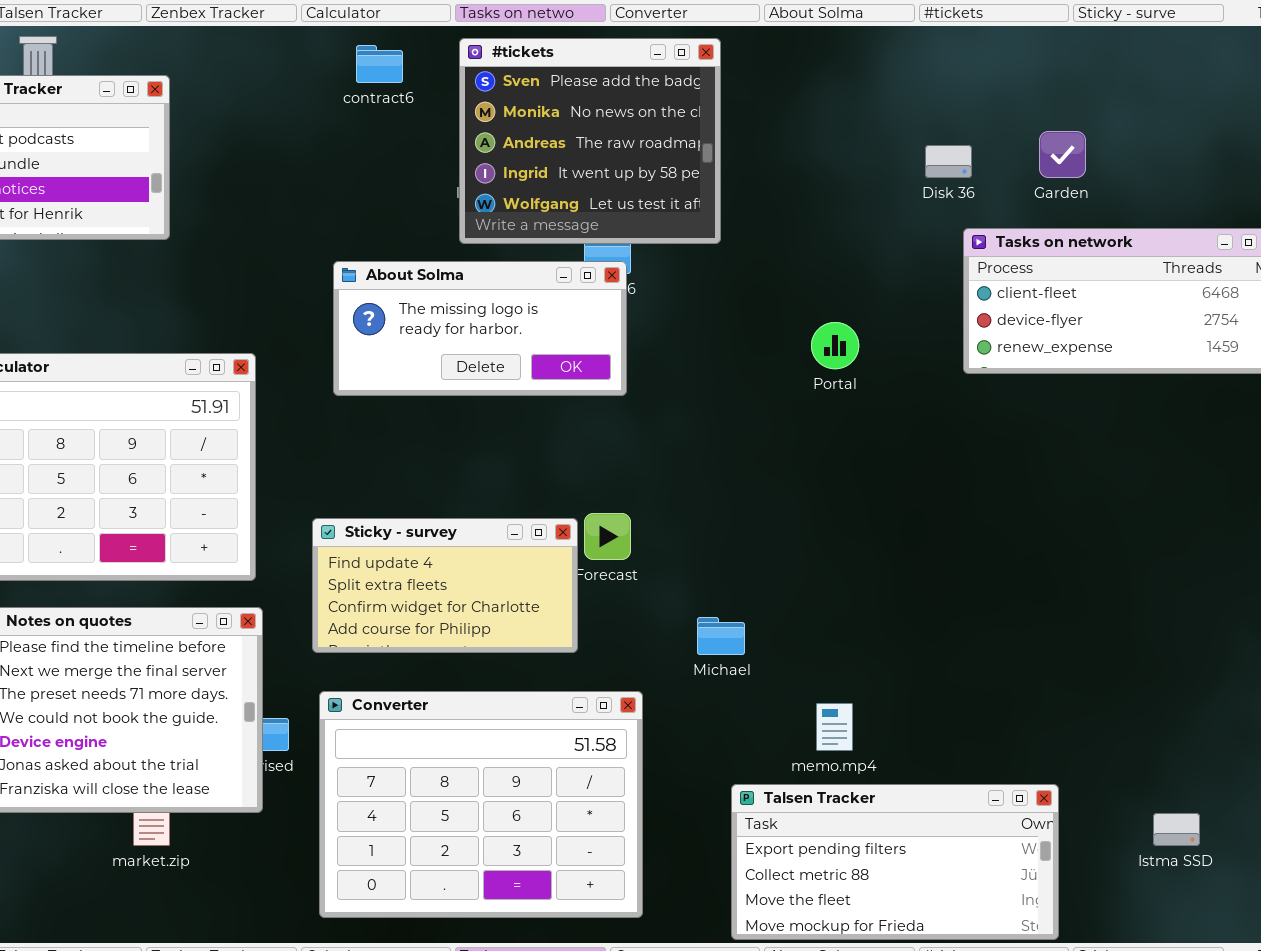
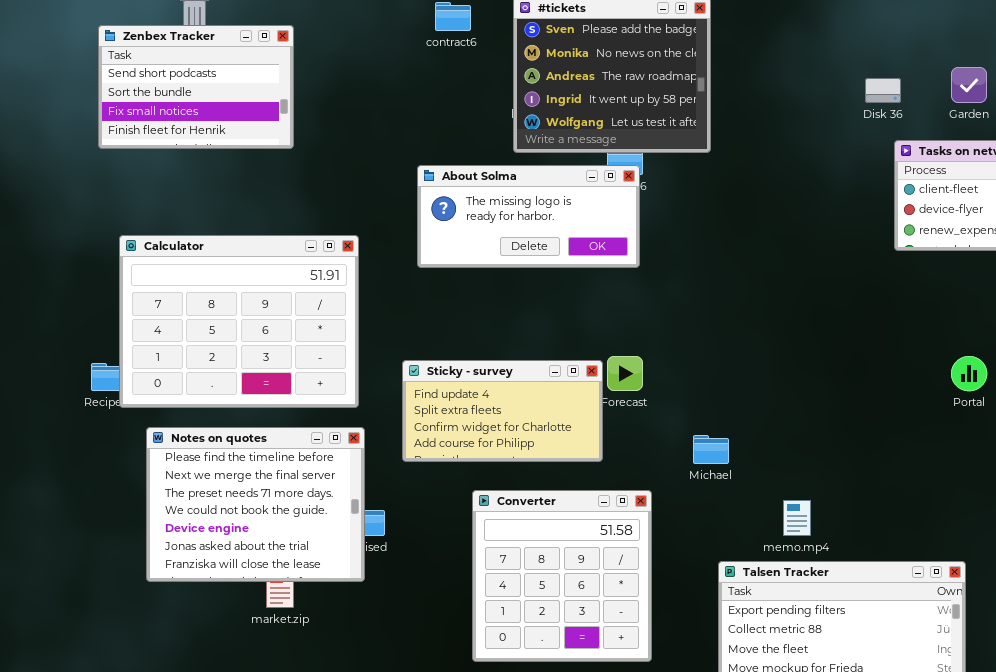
Portal: [811,322,859,369] -> [951,356,987,391], moved
Converter: [319,691,643,918] -> [472,490,652,662], resized

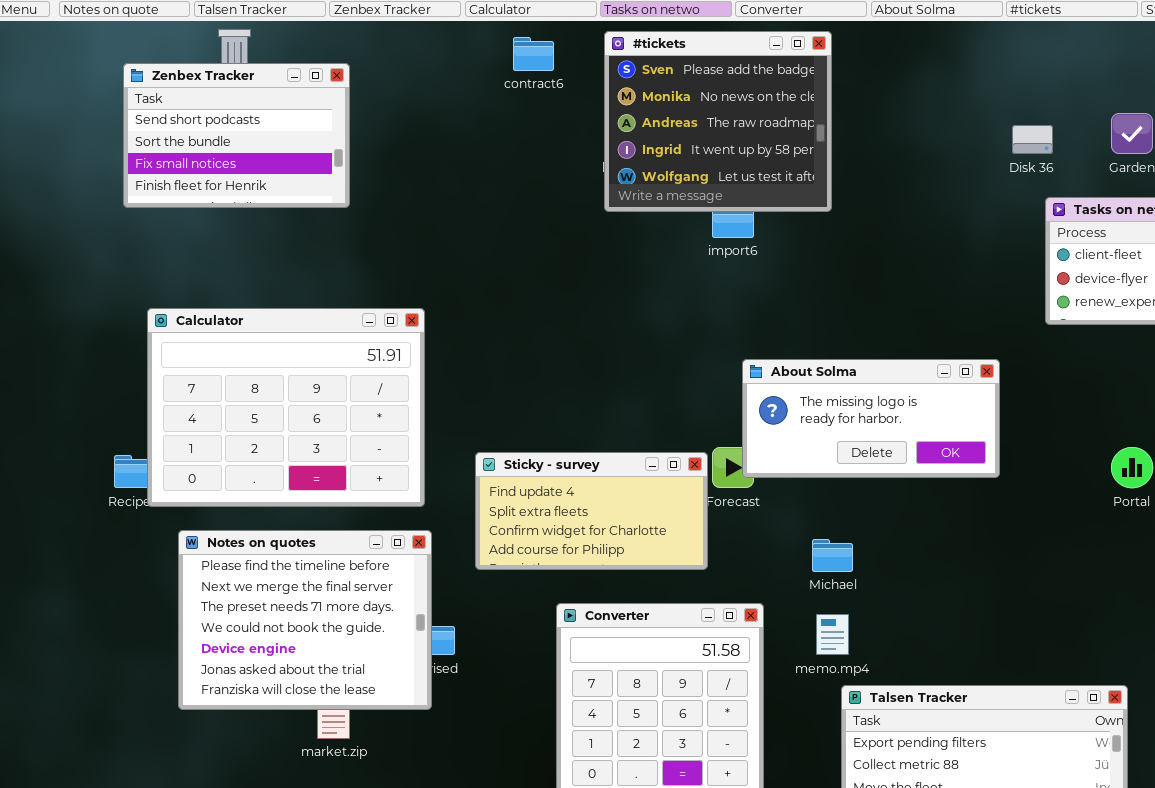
About Solma: [417,165,640,268] -> [742,359,1000,478], moved
memo.mp4: [783,500,811,536] -> [816,614,849,655], moved

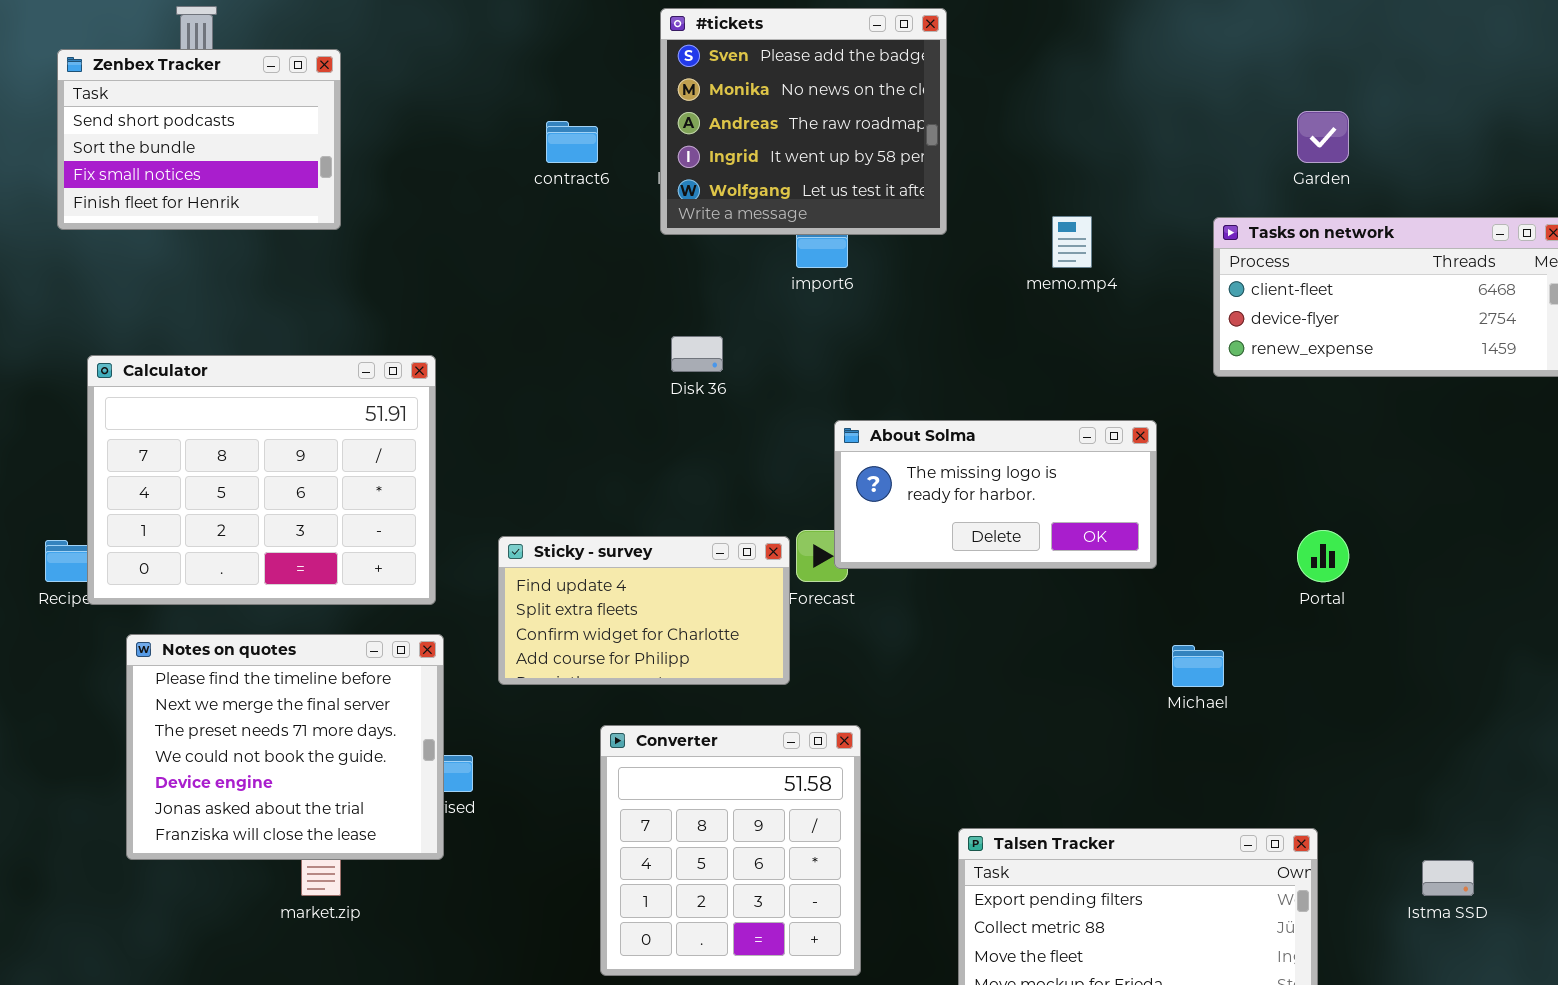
contract6: [513,37,554,71] -> [546,121,598,163], moved
Disk 36: [1012,125,1053,154] -> [671,336,723,372], moved
Michael: [812,539,853,572] -> [1172,645,1224,687], moved
memo.mp4: [816,614,849,655] -> [1052,216,1092,268], moved

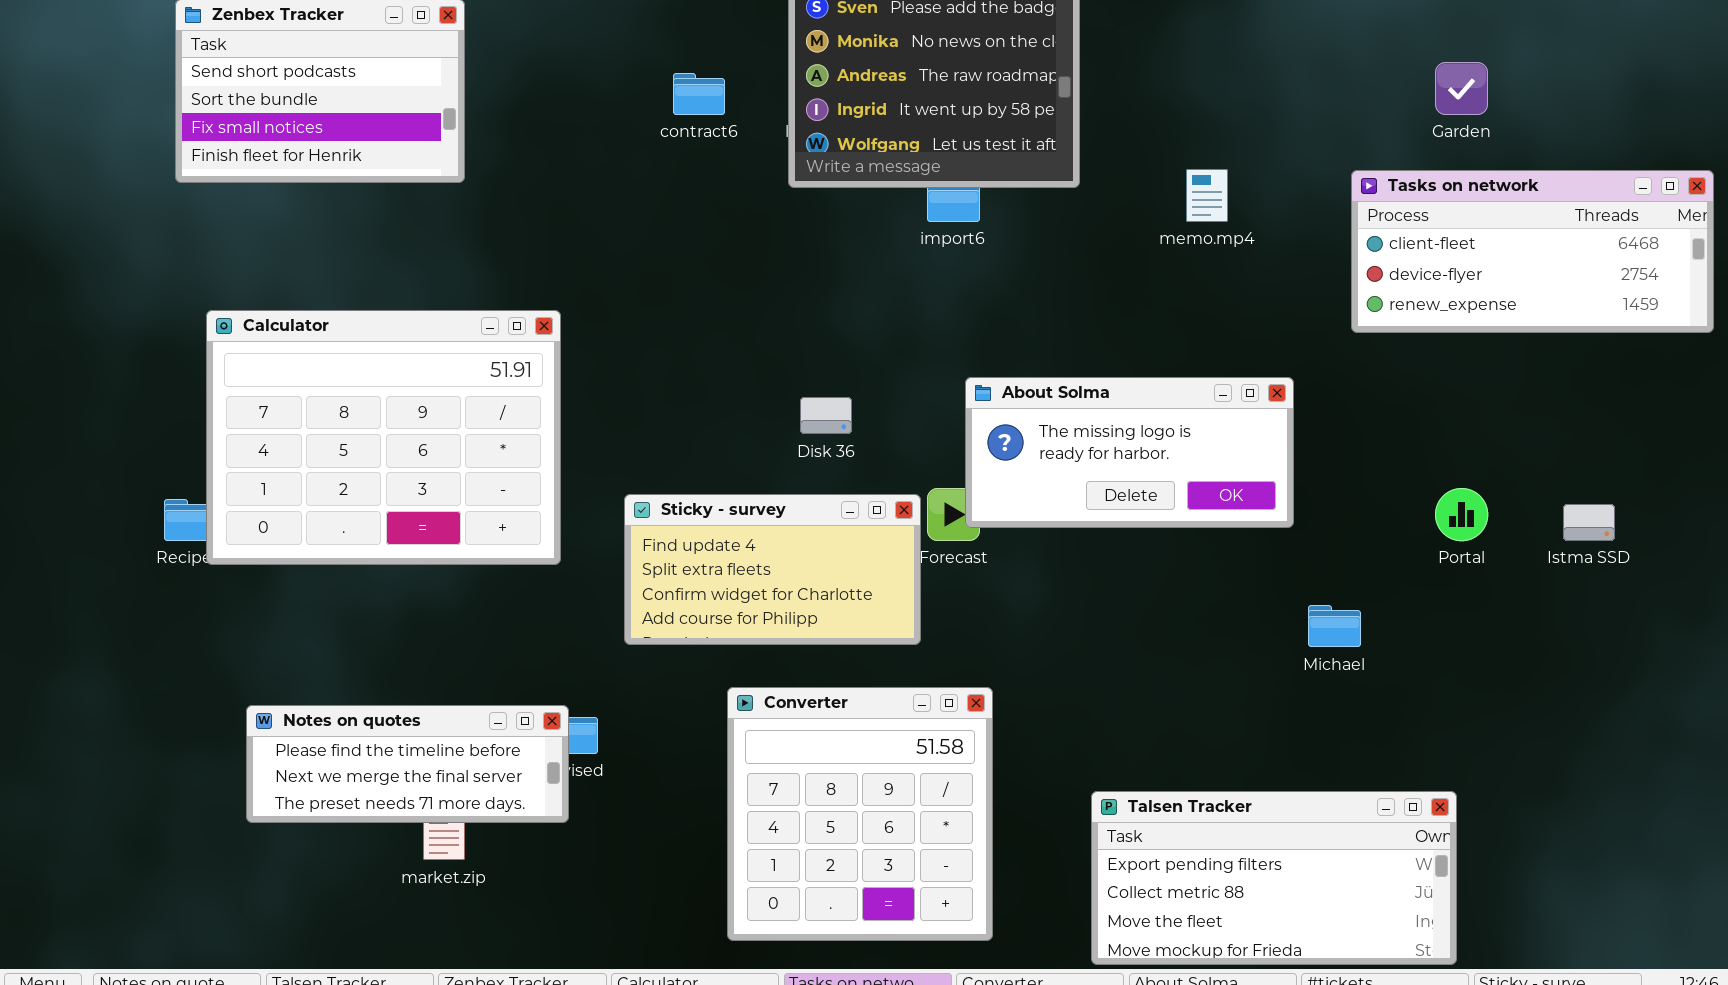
Disk 36: [671,336,723,372] -> [800,397,852,434], moved
Notes on quotes: [126,634,444,860] -> [246,705,569,823], resized
Istma SSD: [1422,860,1474,896] -> [1563,504,1615,541], moved

